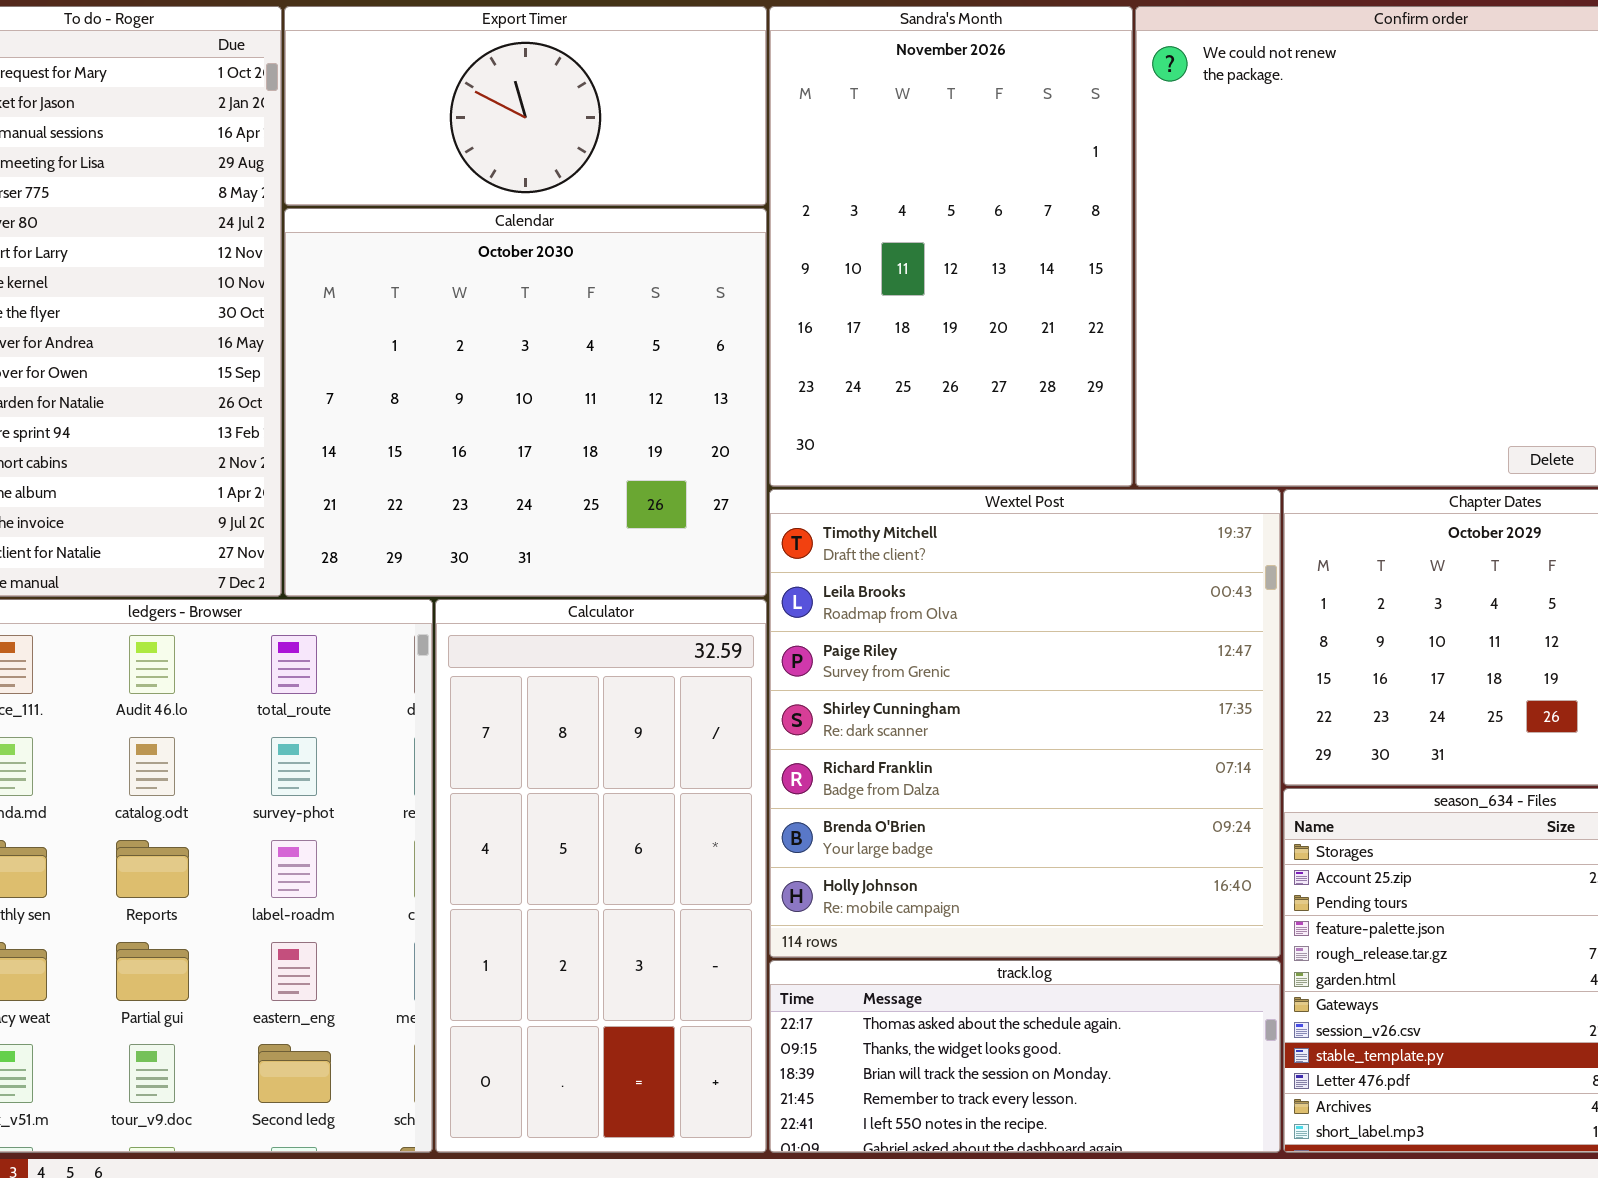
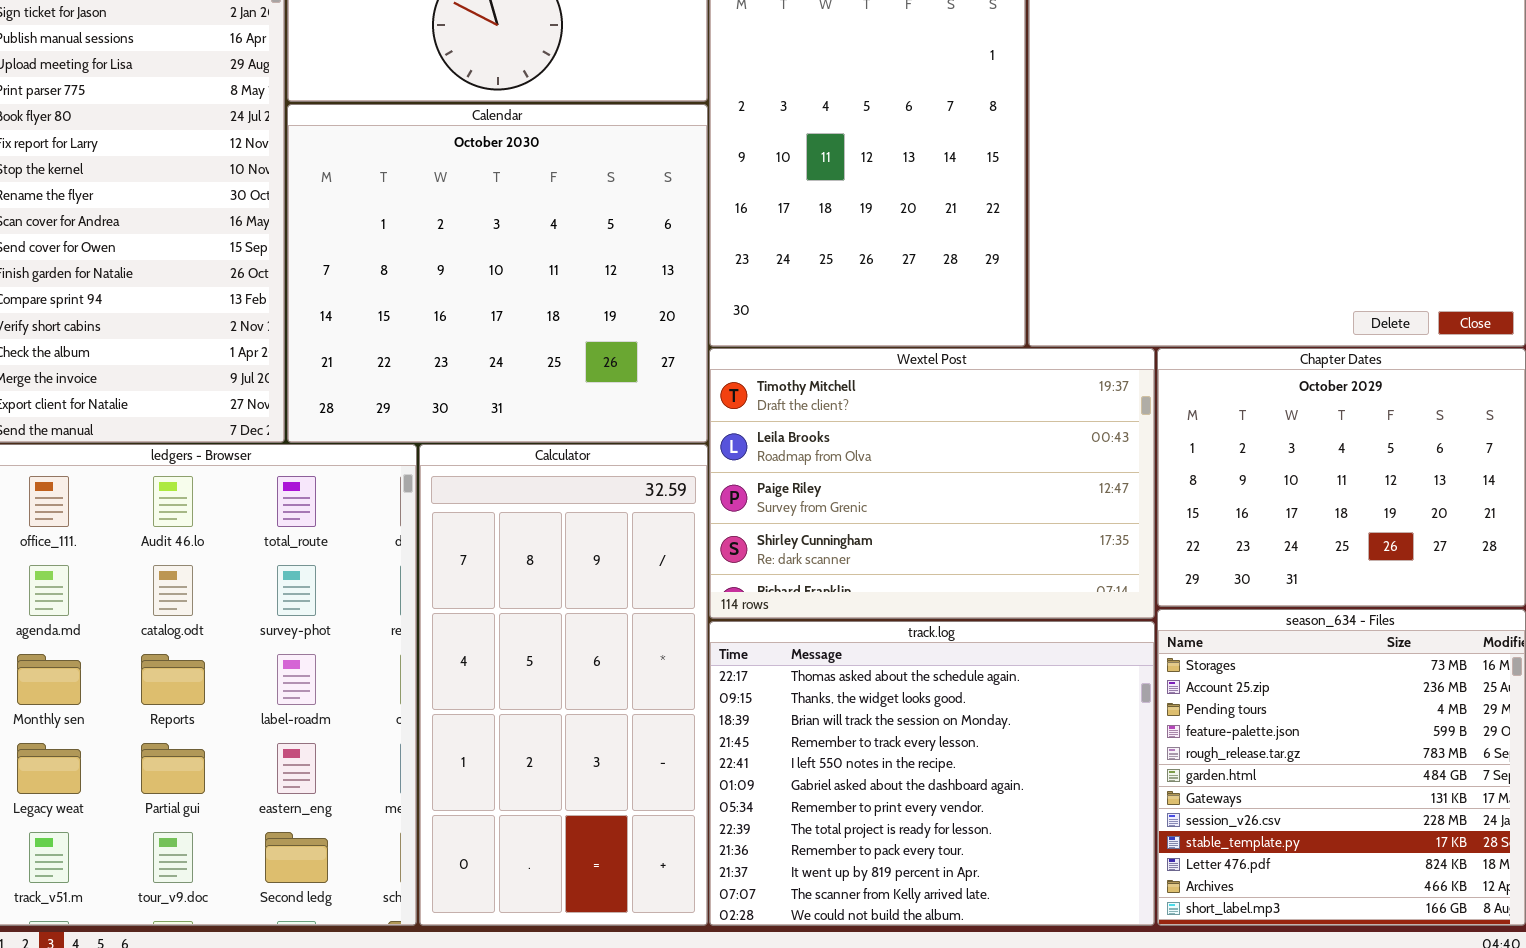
Wextel Post: [769,489,1281,958] -> [709,348,1155,619], resized
track.log: [769,960,1281,1153] -> [709,621,1155,926], resized

